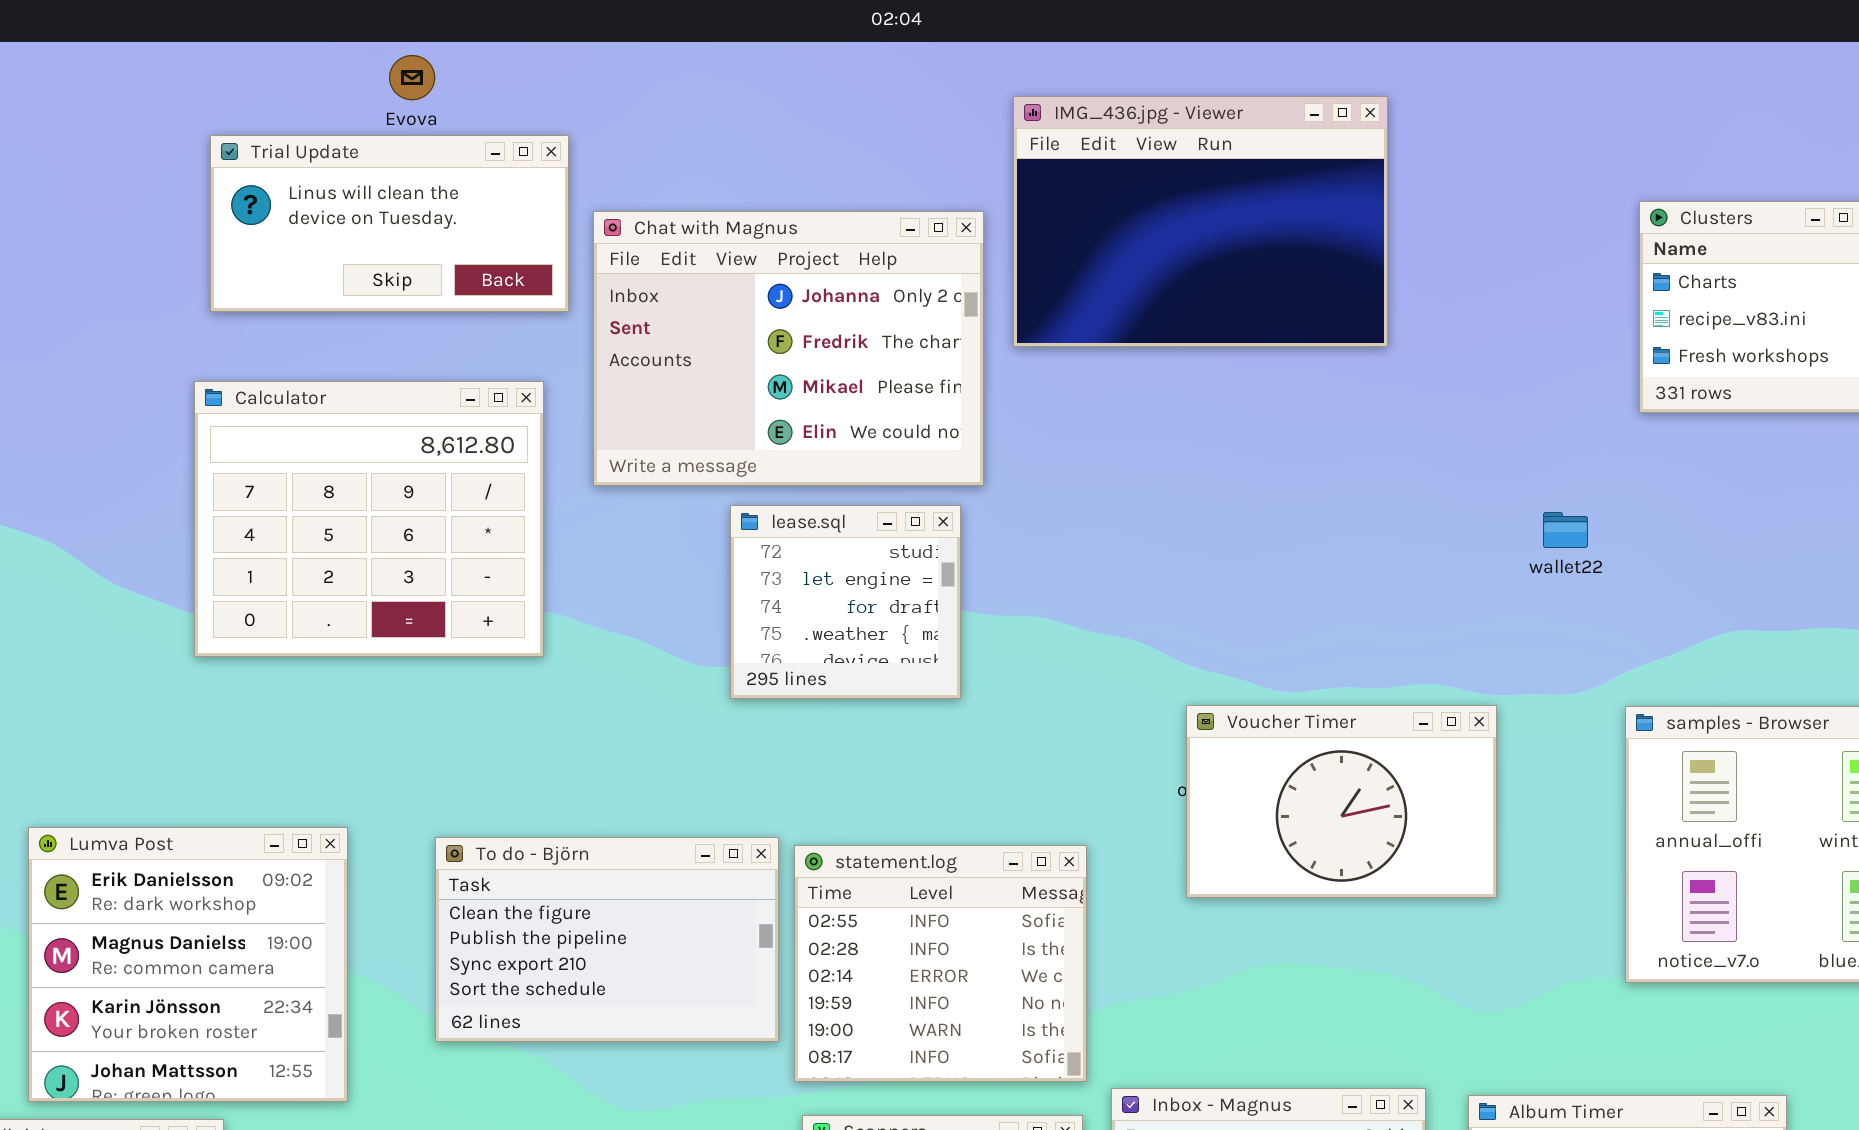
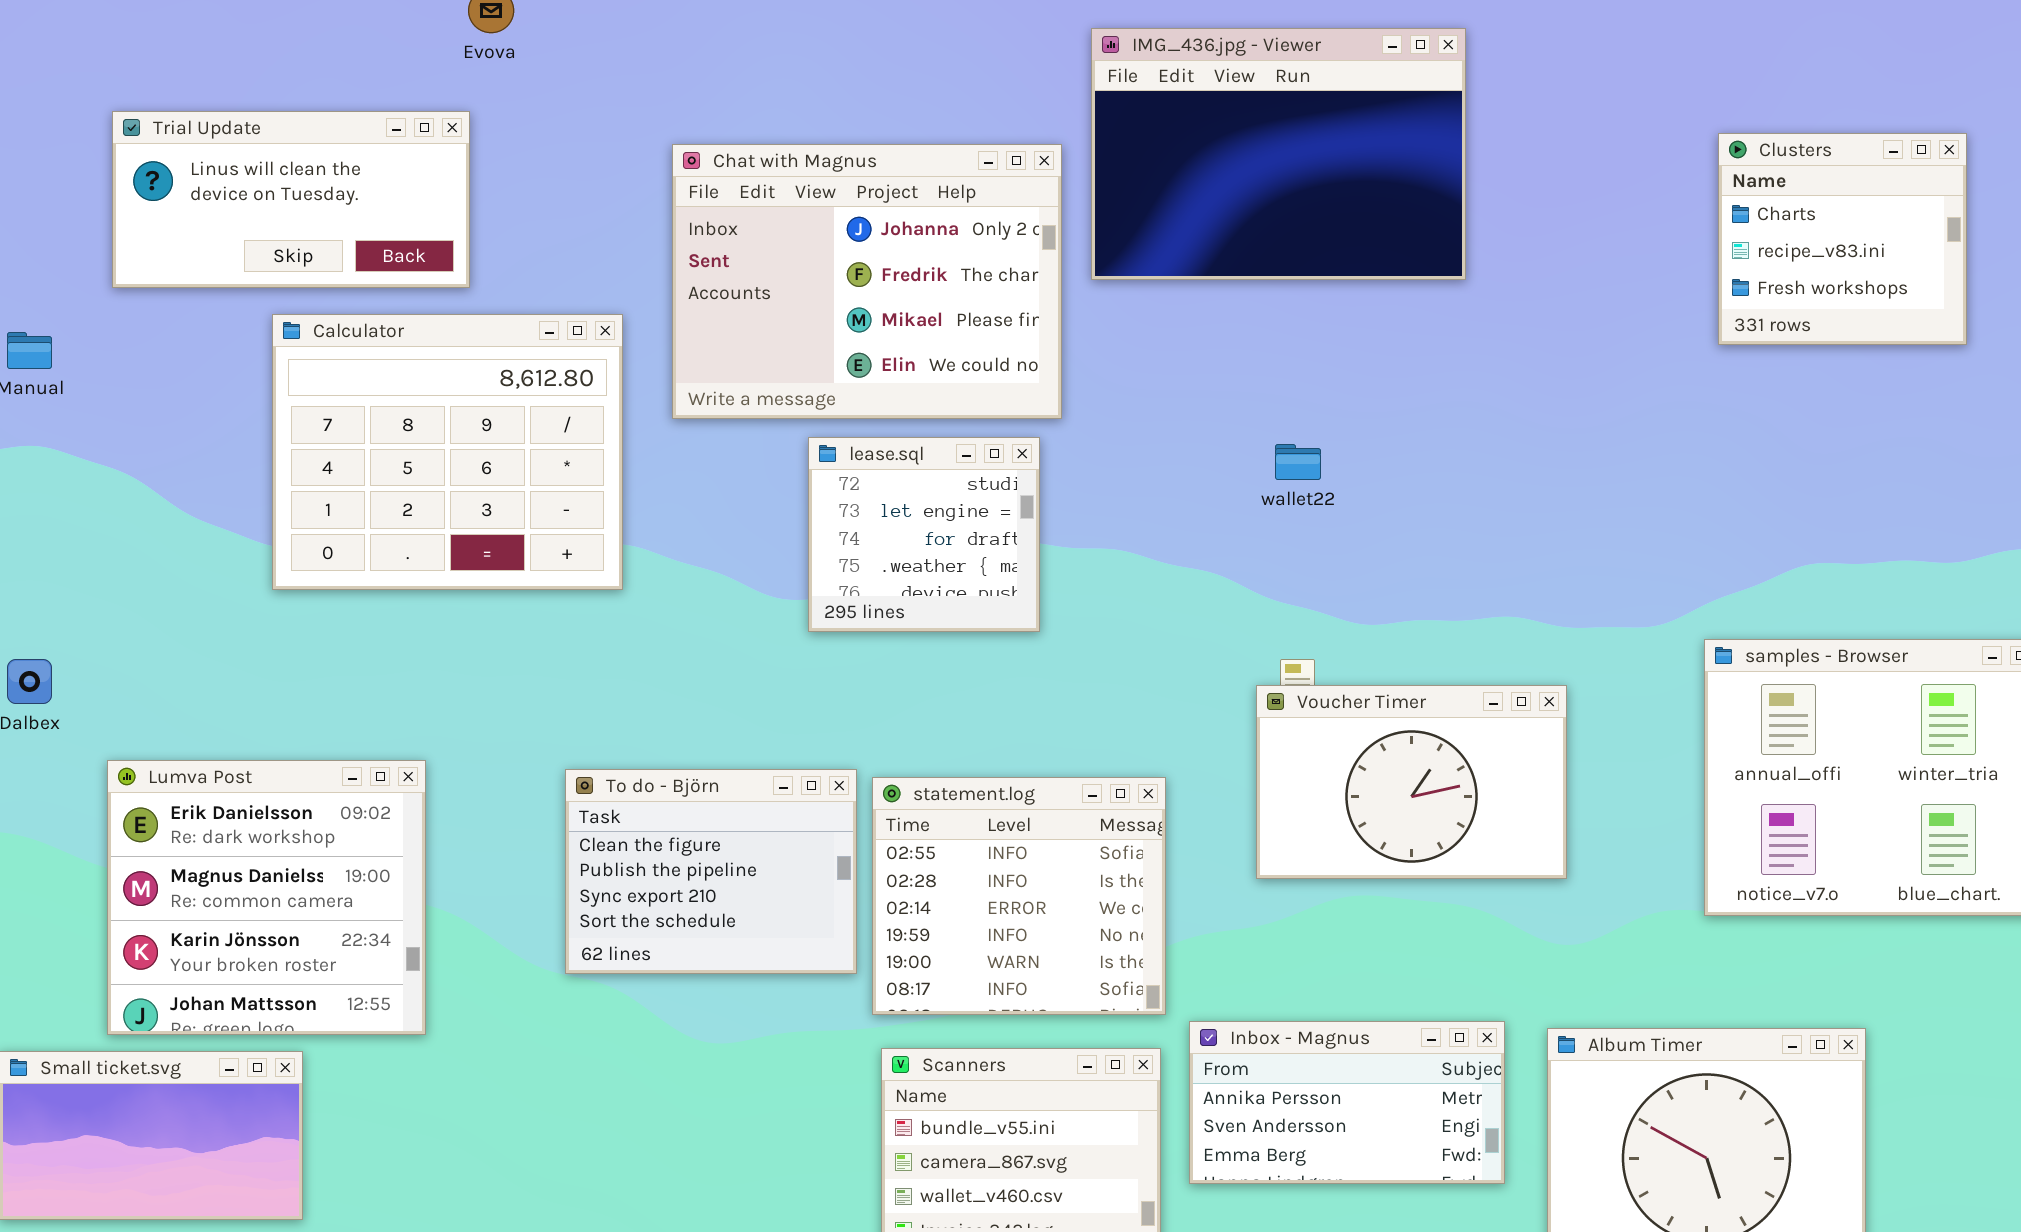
Trial Update: [210,135,569,312] -> [112,111,470,288], moved
wallet22: [1543,512,1588,548] -> [1275,444,1321,480], moved
Voucher Timer: [1186,705,1497,898] -> [1256,685,1567,879], moved
To do - Björn: [435,837,779,1042] -> [565,769,857,974], resized

